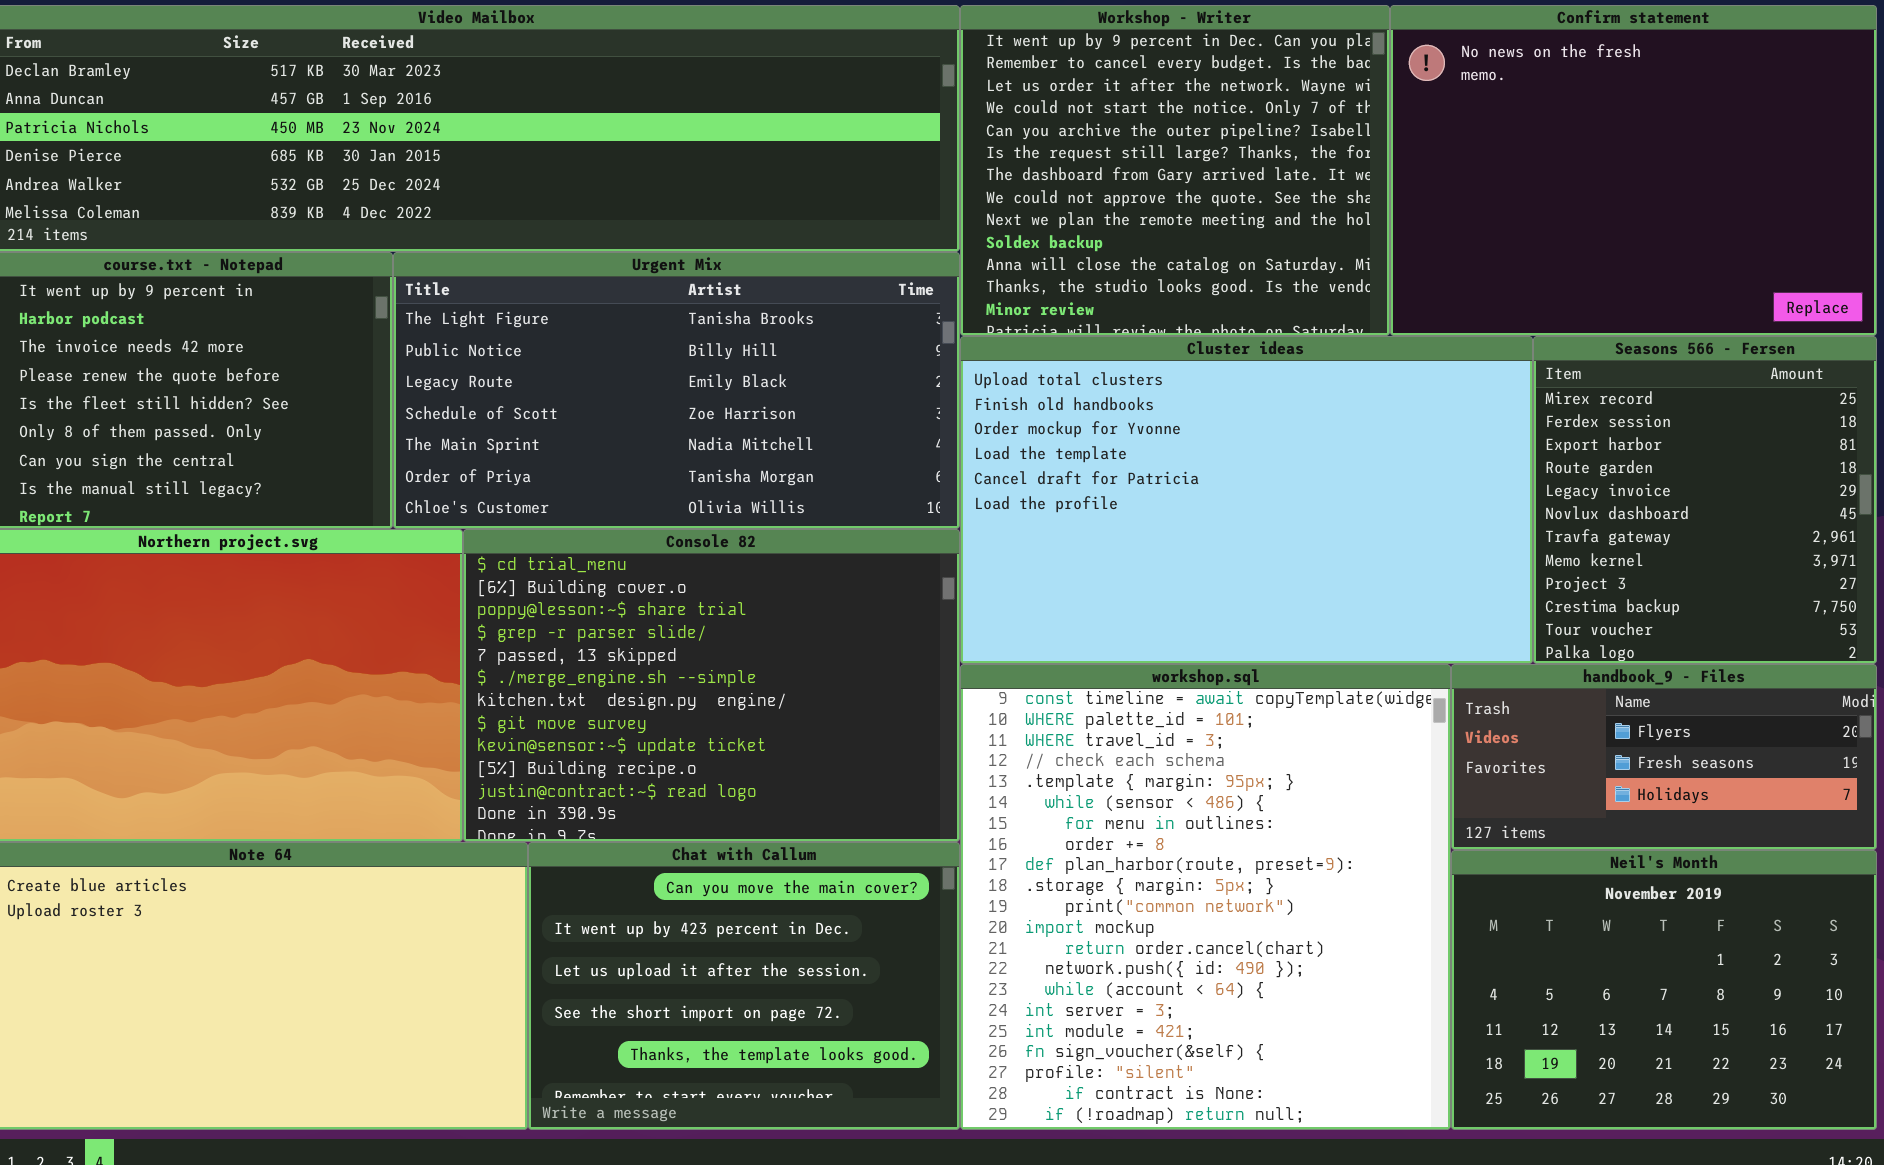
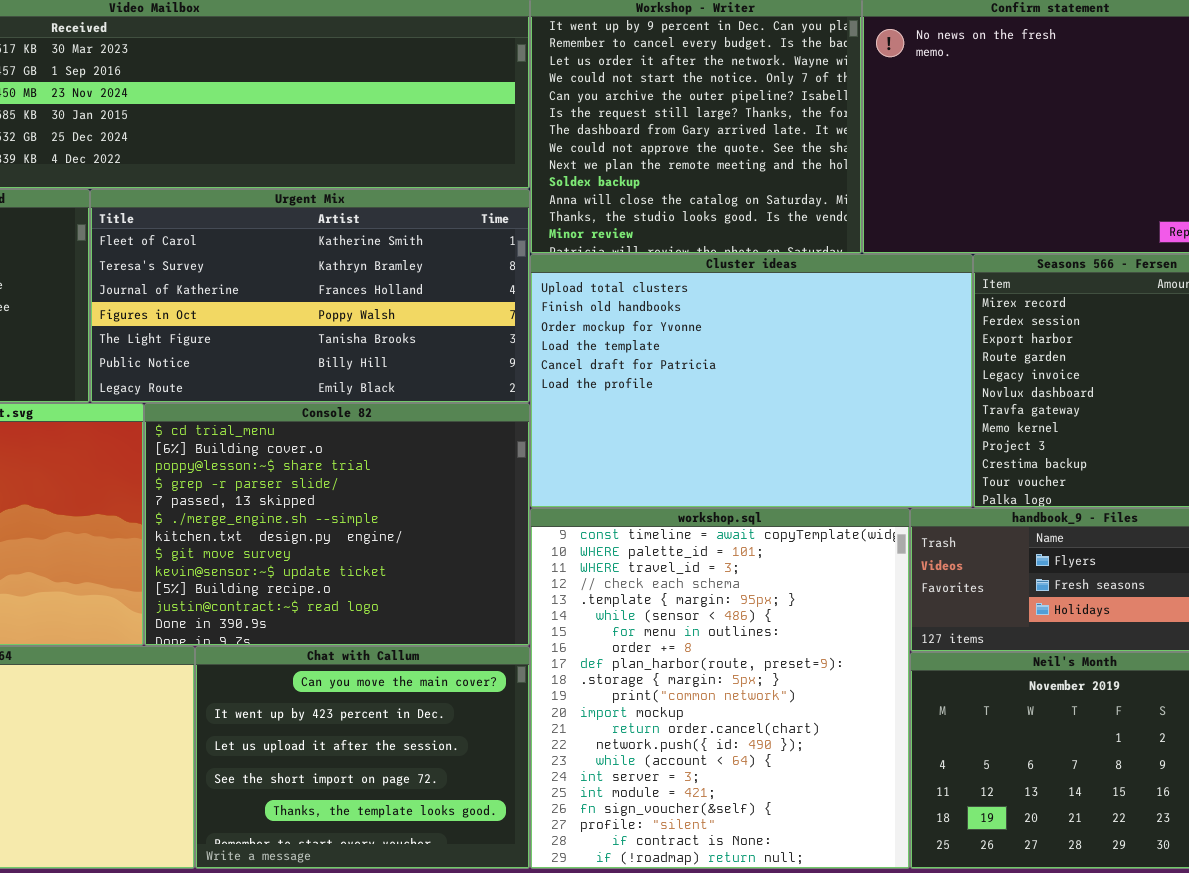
Urgent Mix: [393,252,960,529] -> [90,189,530,403], scrolled up 4 rows

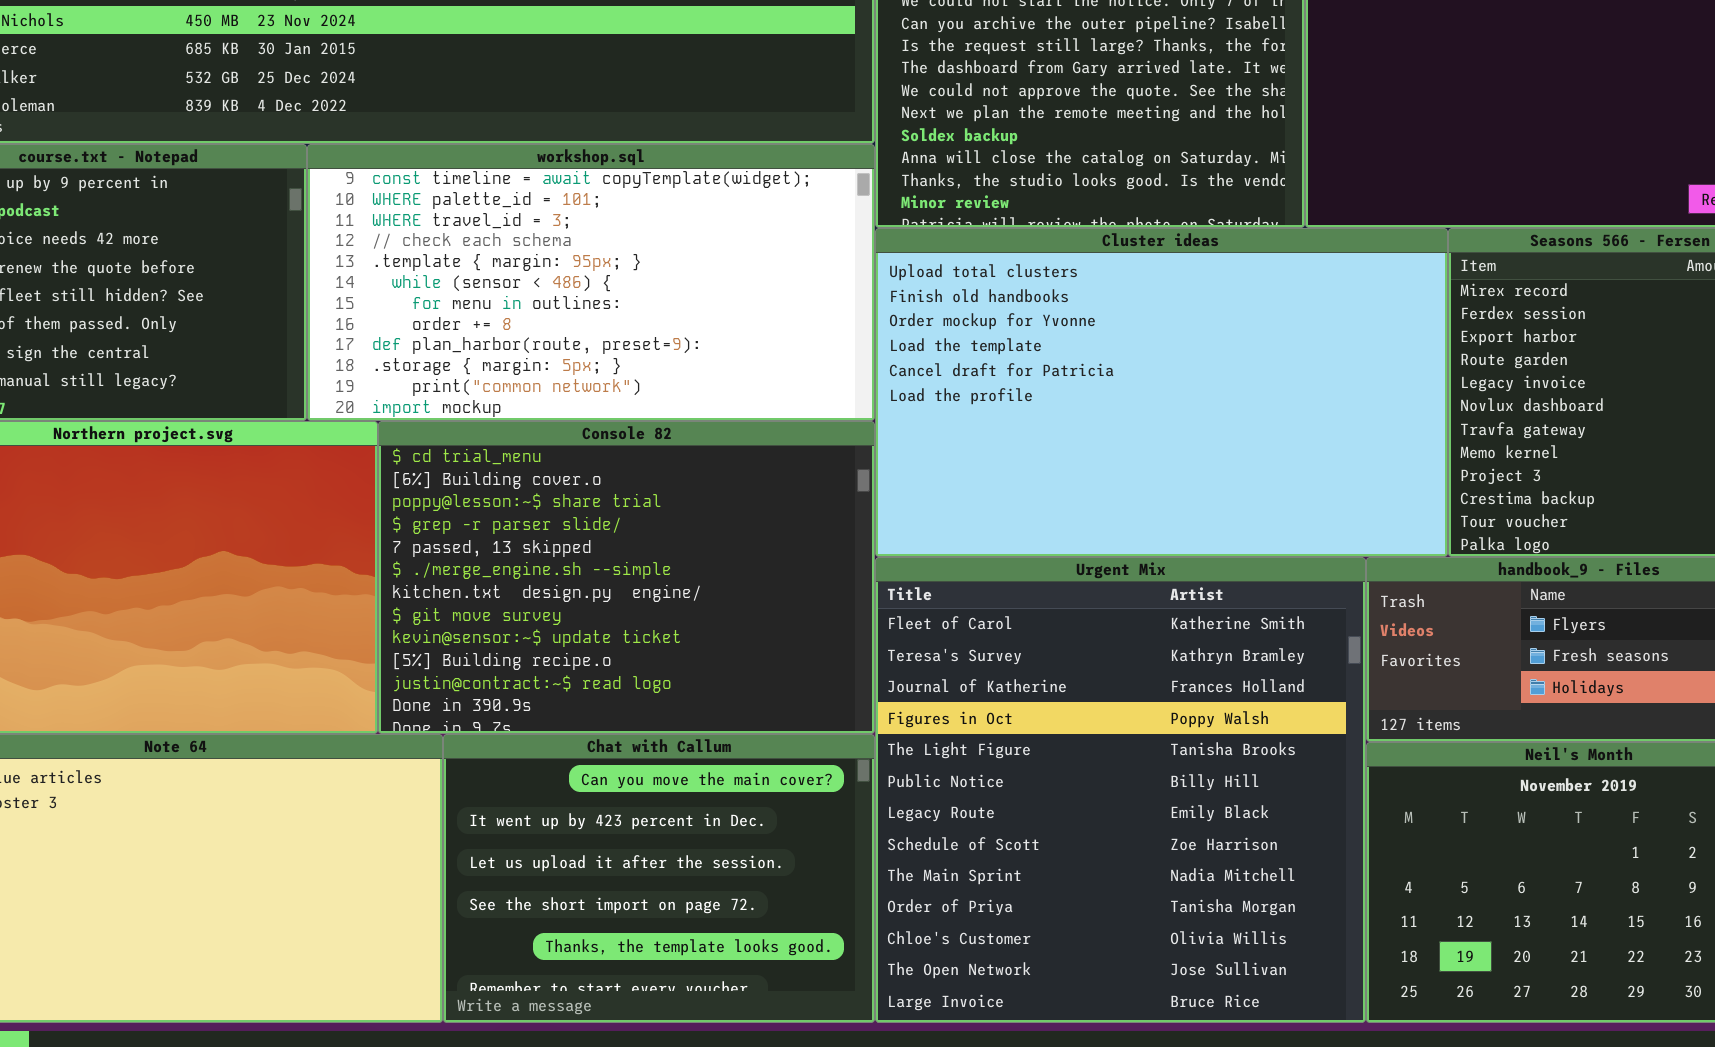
Urgent Mix: [90,189,530,403] -> [875,557,1366,1023], moved, resized
workshop.sql: [530,508,910,869] -> [307,144,875,421], moved, resized

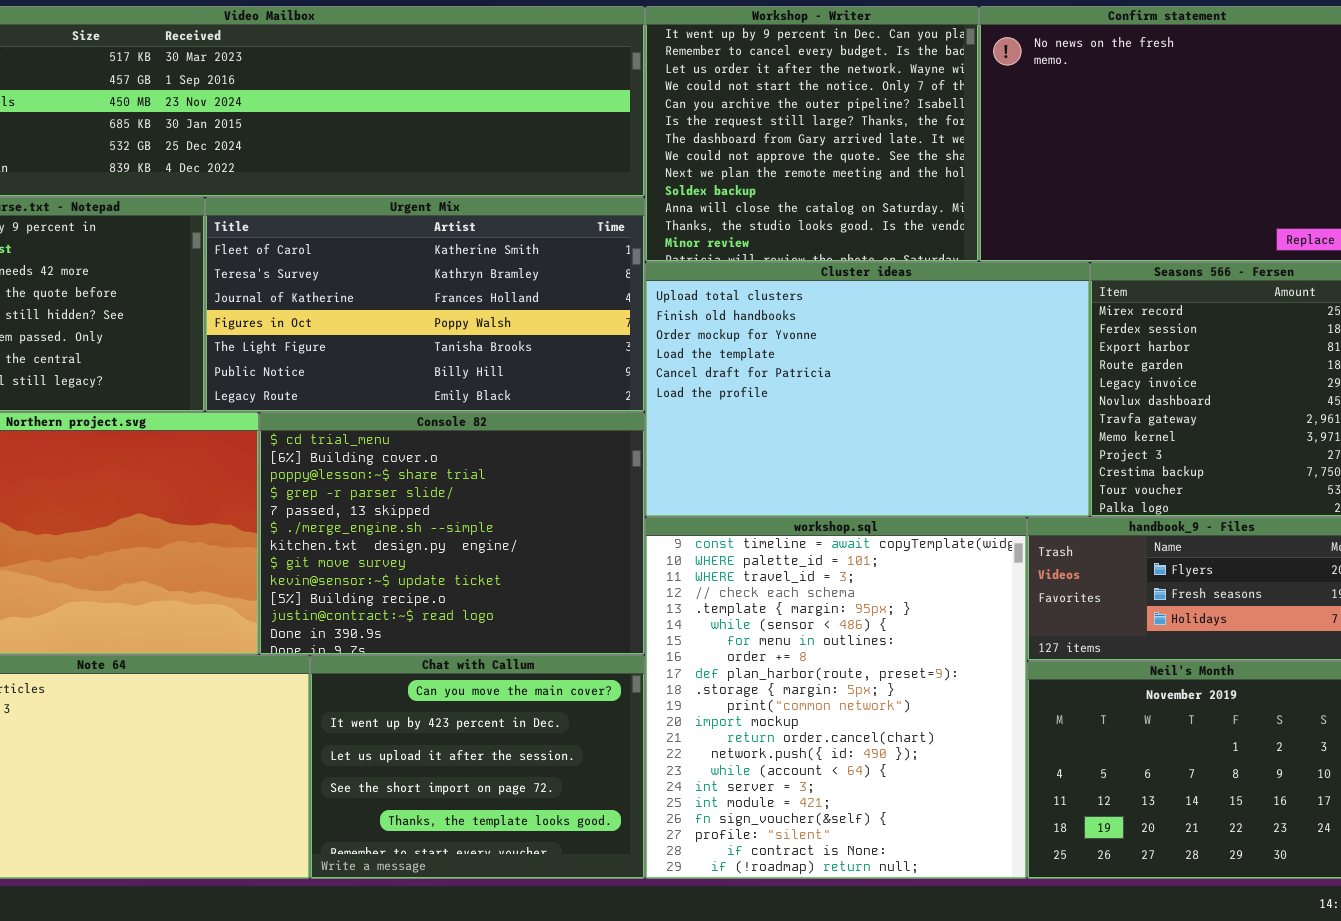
workshop.sql: [307,144,875,421] -> [645,517,1027,879], moved, resized
Urgent Mix: [875,557,1366,1023] -> [205,197,645,412], moved, resized

